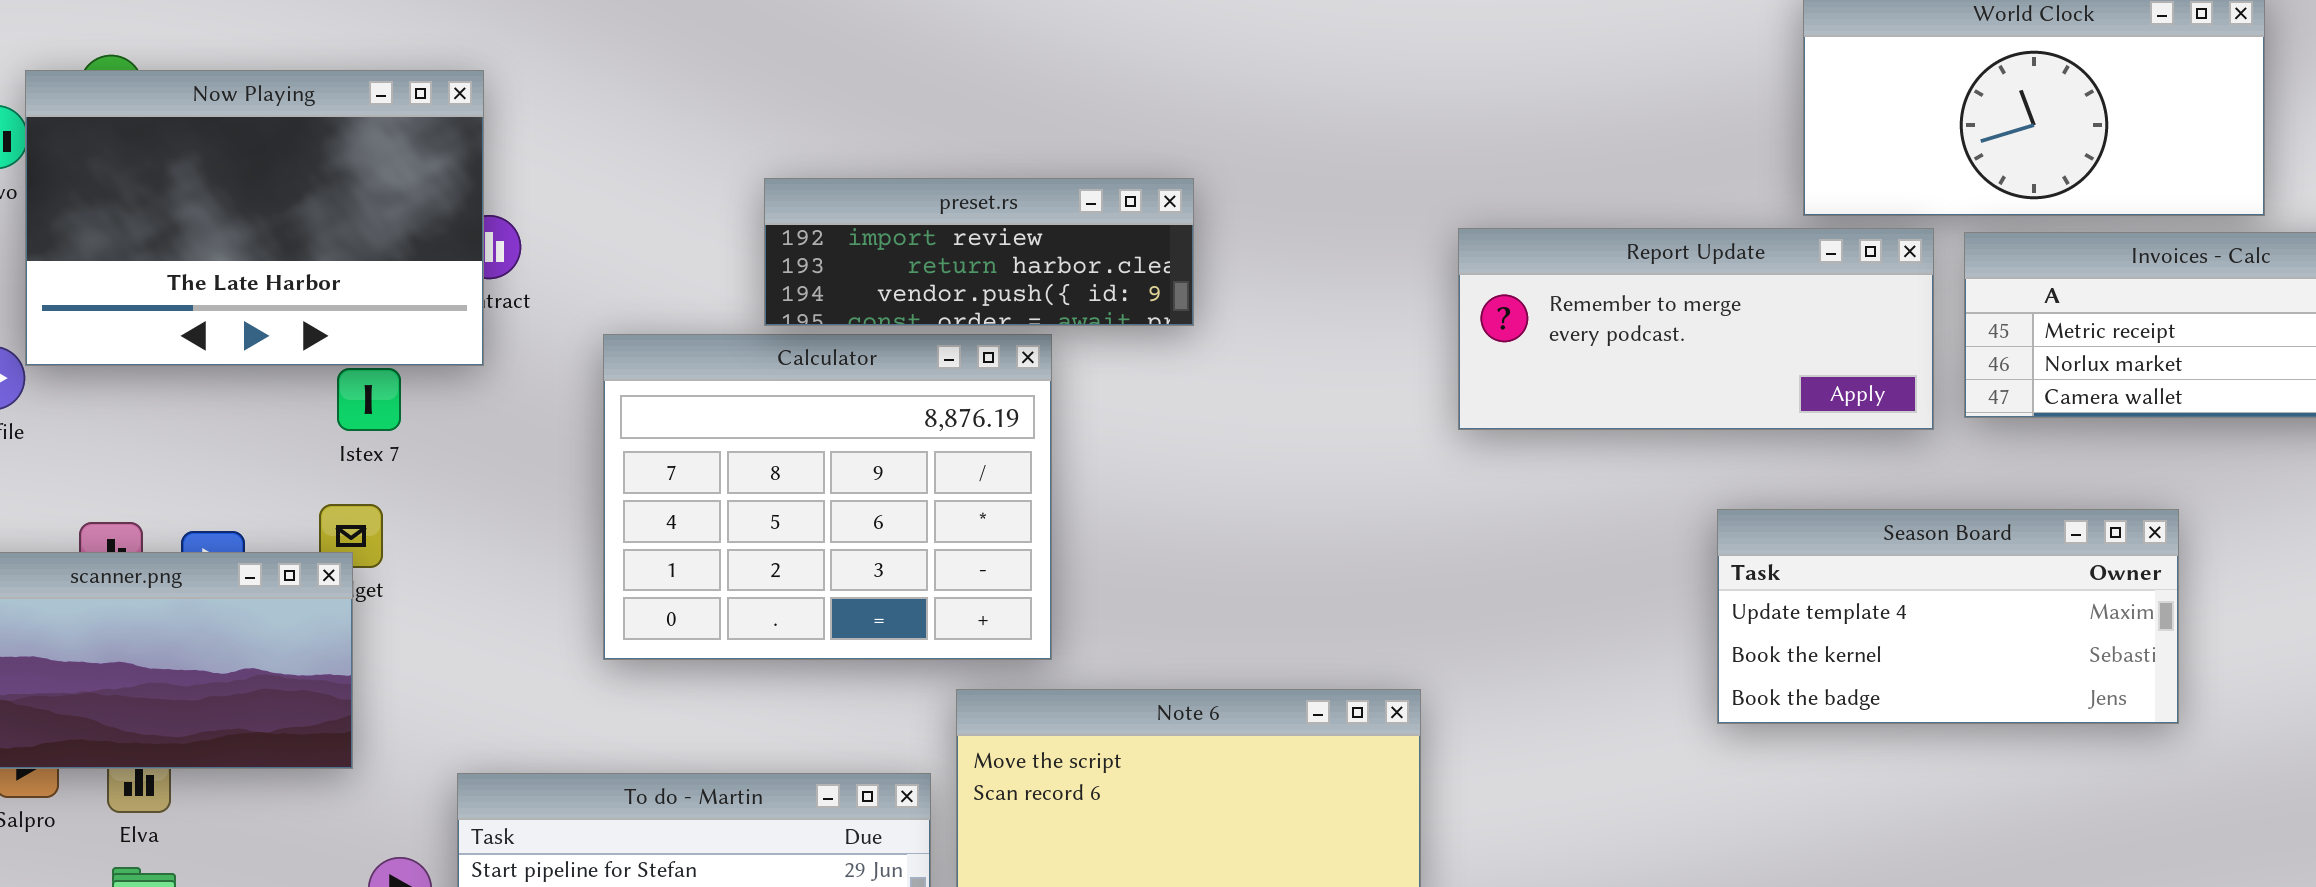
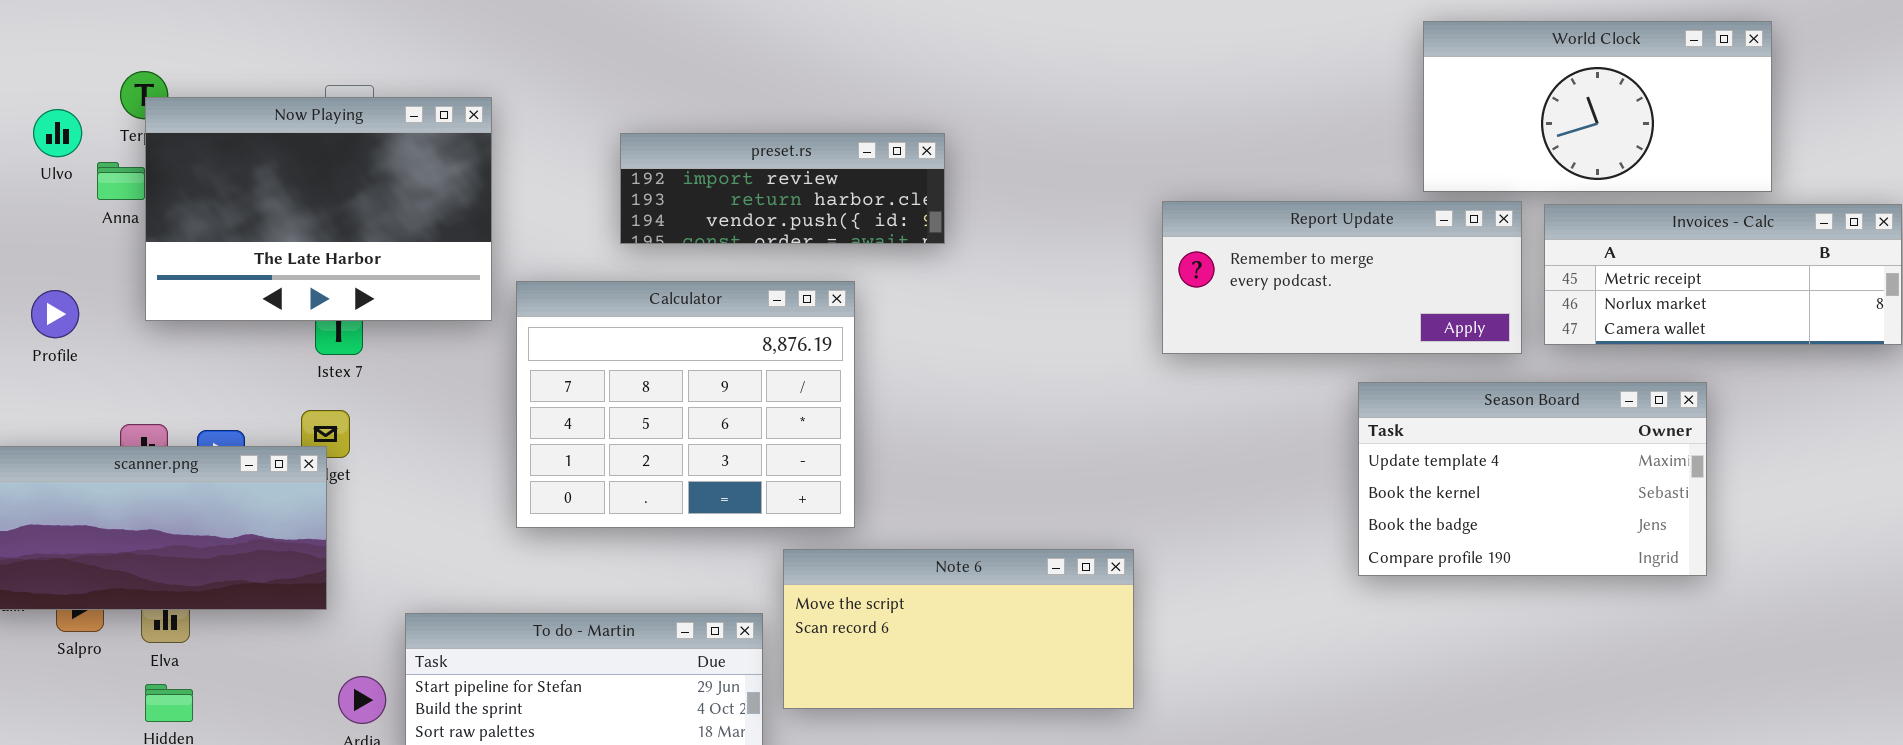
Now Playing: [25,70,484,366] -> [145,97,492,321], moved
preset.rs: [764,178,1194,326] -> [620,133,945,244], moved
Season Board: [1717,509,2179,724] -> [1358,382,1707,576], resized

